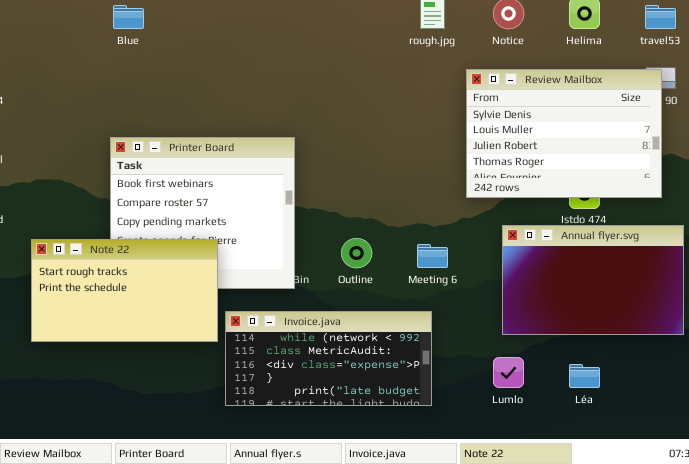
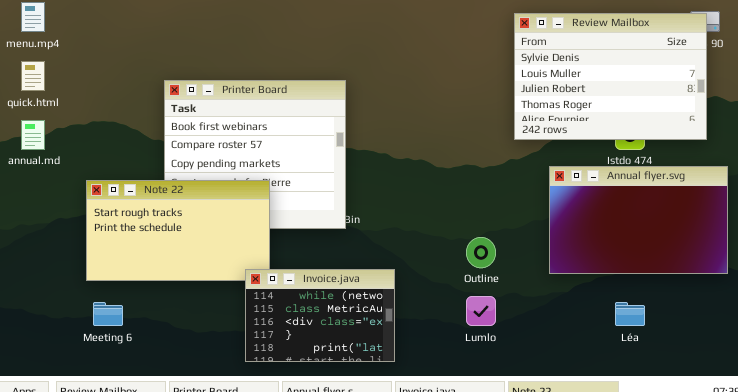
Outline: [341,238,372,268] -> [466,237,496,268], moved
Meeting 6: [417,244,448,268] -> [93,302,123,326], moved
Invoice.java: [225,311,432,406] -> [245,269,395,362], moved, resized
Lumlo: [493,357,524,388] -> [466,296,496,326], moved

